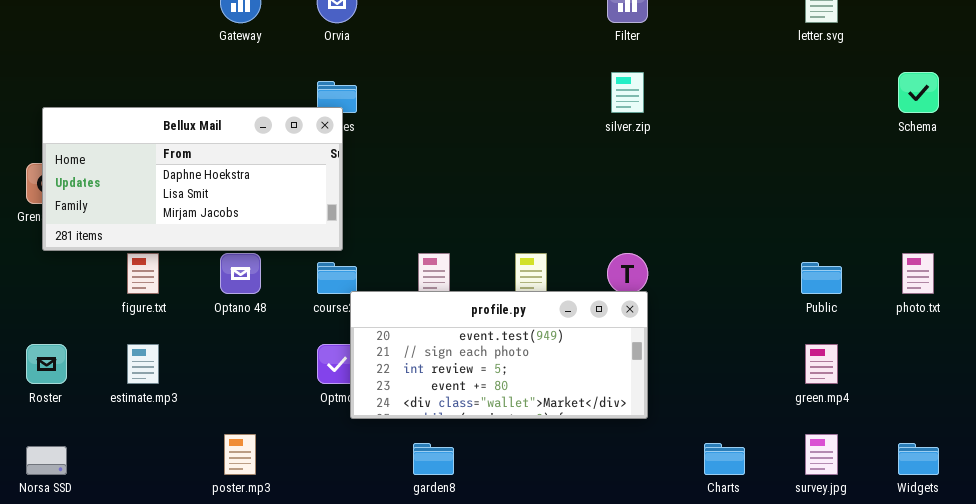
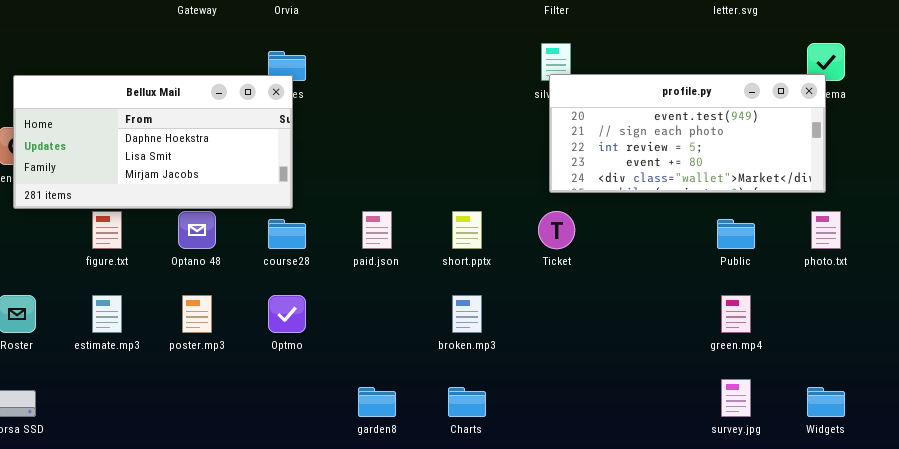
profile.py: [350,291,648,419] -> [549,74,826,193], moved
poster.mp3: [224,434,256,475] -> [182,295,212,333], moved
Charts: [704,443,745,475] -> [448,387,486,417], moved

